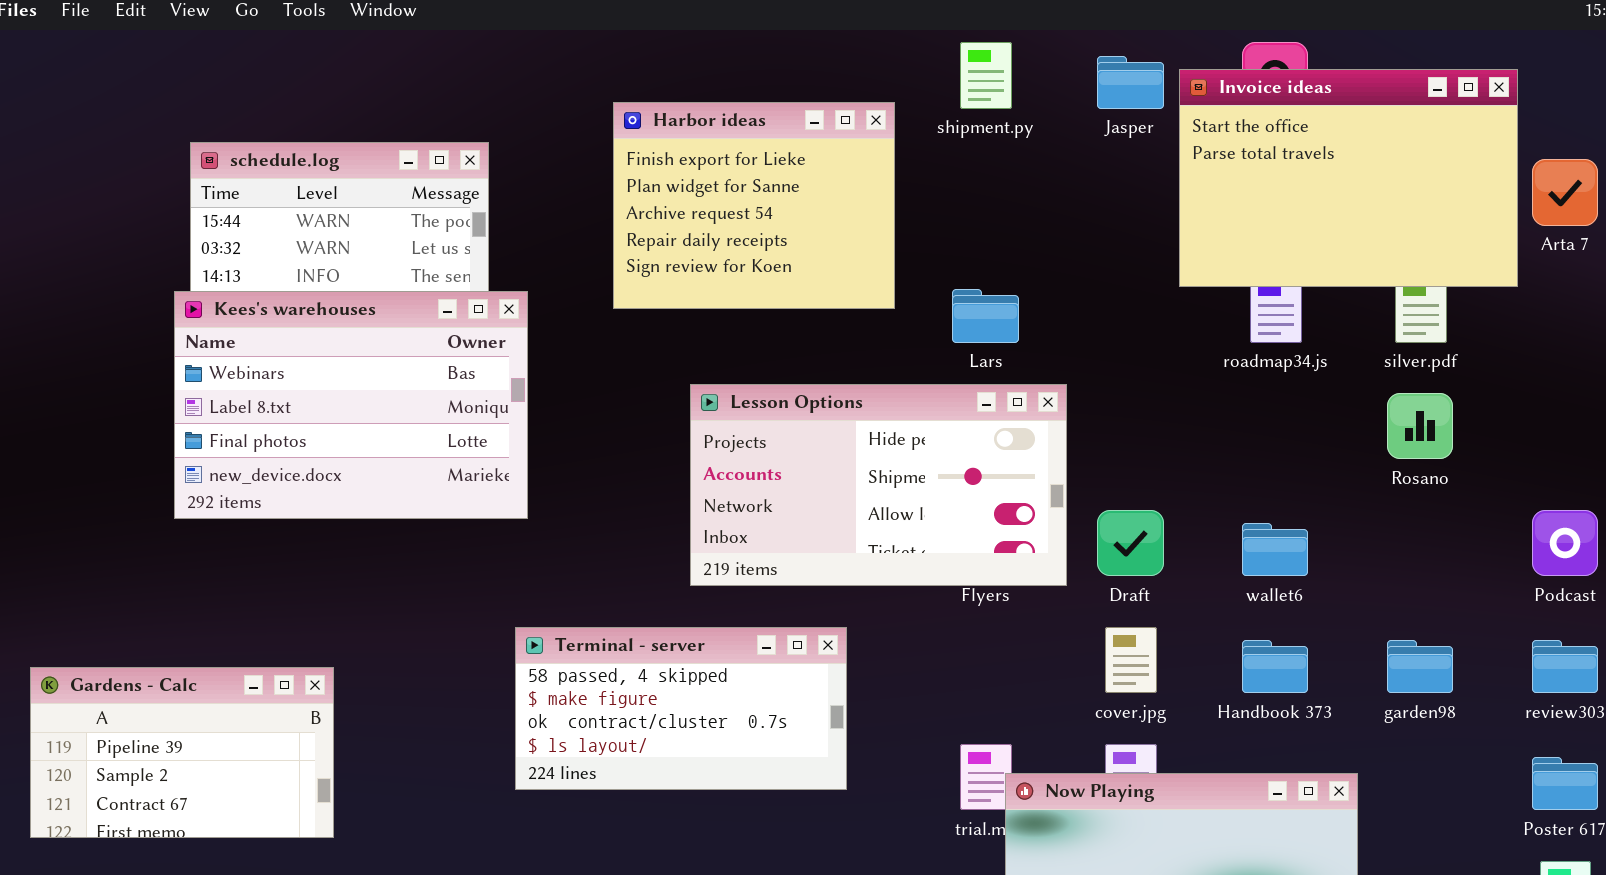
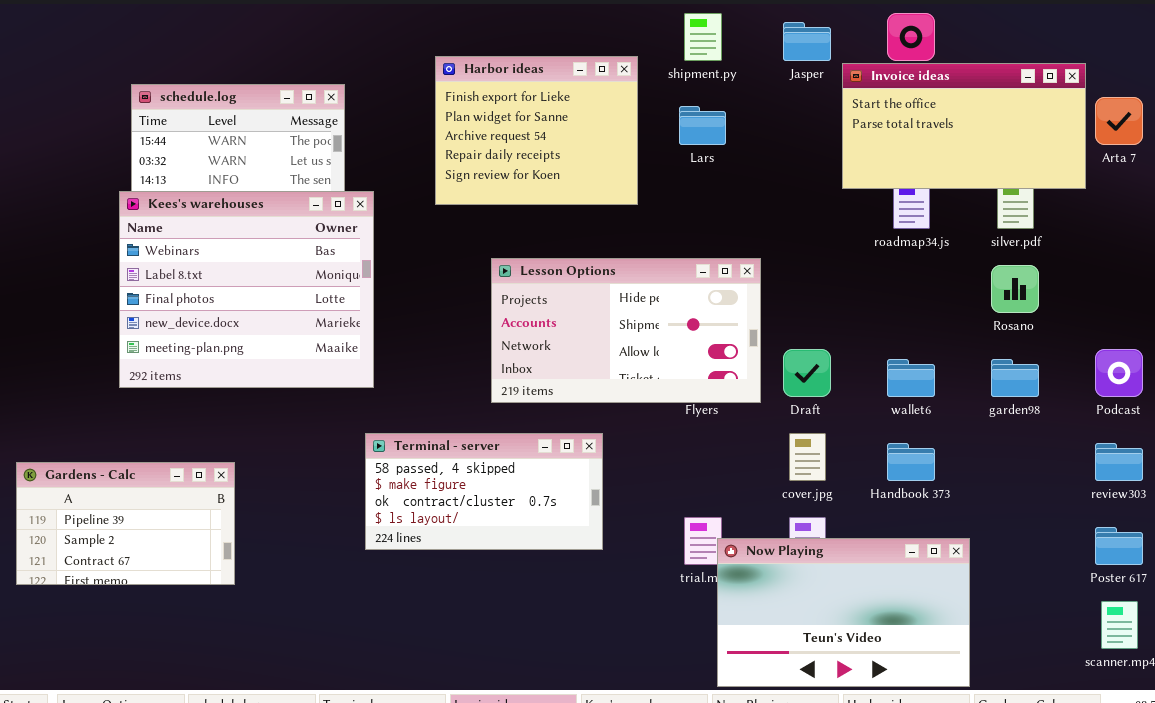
Invoice ideas: [1179,69,1518,287] -> [842,63,1086,189], resized
Lars: [952,289,1019,343] -> [679,106,726,145], moved
Kees's warehouses: [174,291,528,519] -> [119,191,374,388], resized
garden98: [1387,640,1453,693] -> [991,359,1039,397], moved

